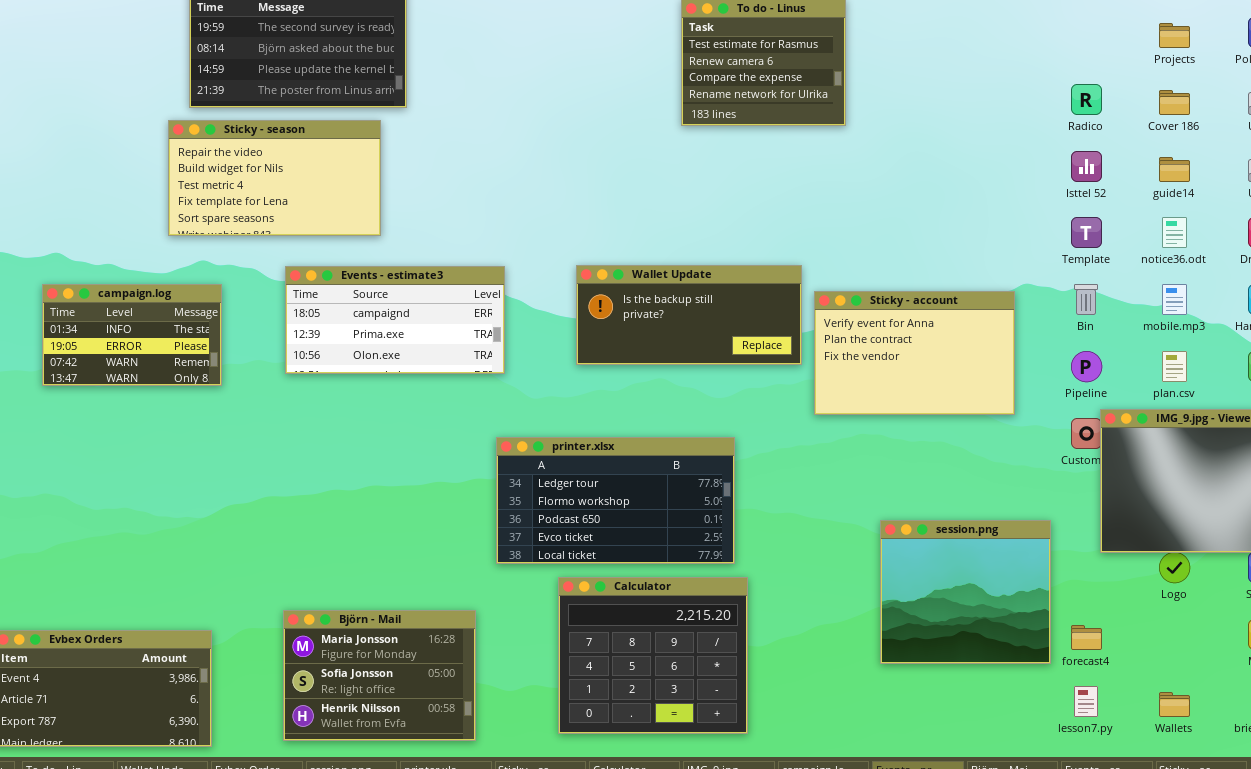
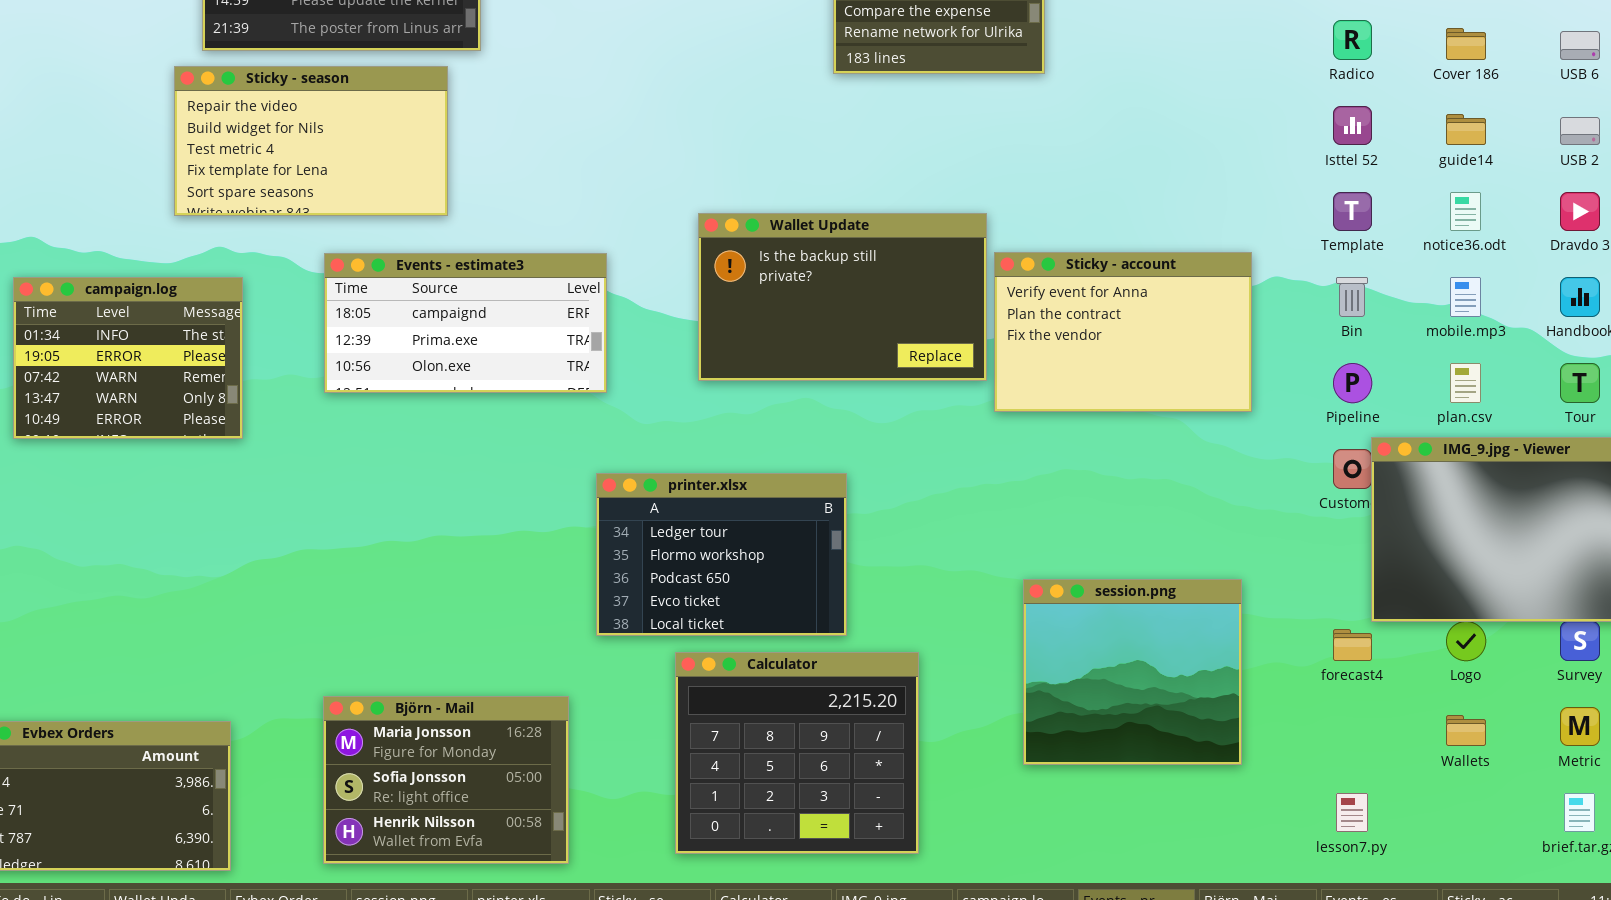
Wallet Update: [576,265,802,365] -> [698,213,987,381], resized
campaign.log: [42,284,222,386] -> [13,277,243,439], resized
Sticky - account: [814,291,1015,415] -> [994,252,1252,412], moved
printer.xlsx: [496,437,735,564] -> [596,473,847,636], resized
session.png: [880,520,1051,664] -> [1023,579,1242,765], moved
forecast4: [1071,625,1102,650] -> [1333,629,1372,661], moved
Wallets: [1159,692,1190,717] -> [1446,715,1486,746], moved

